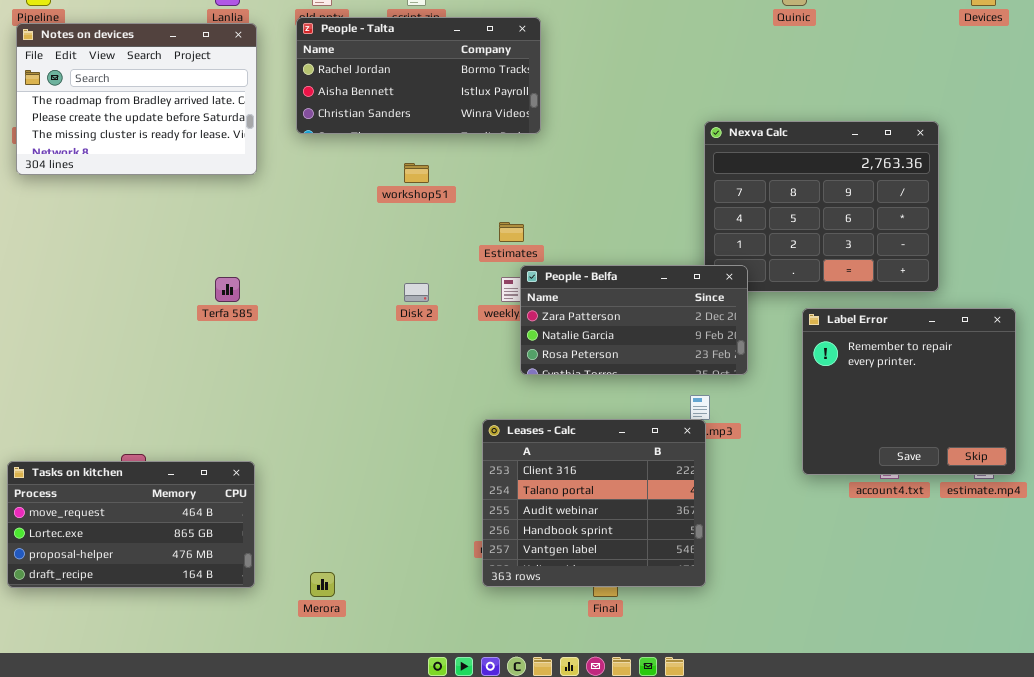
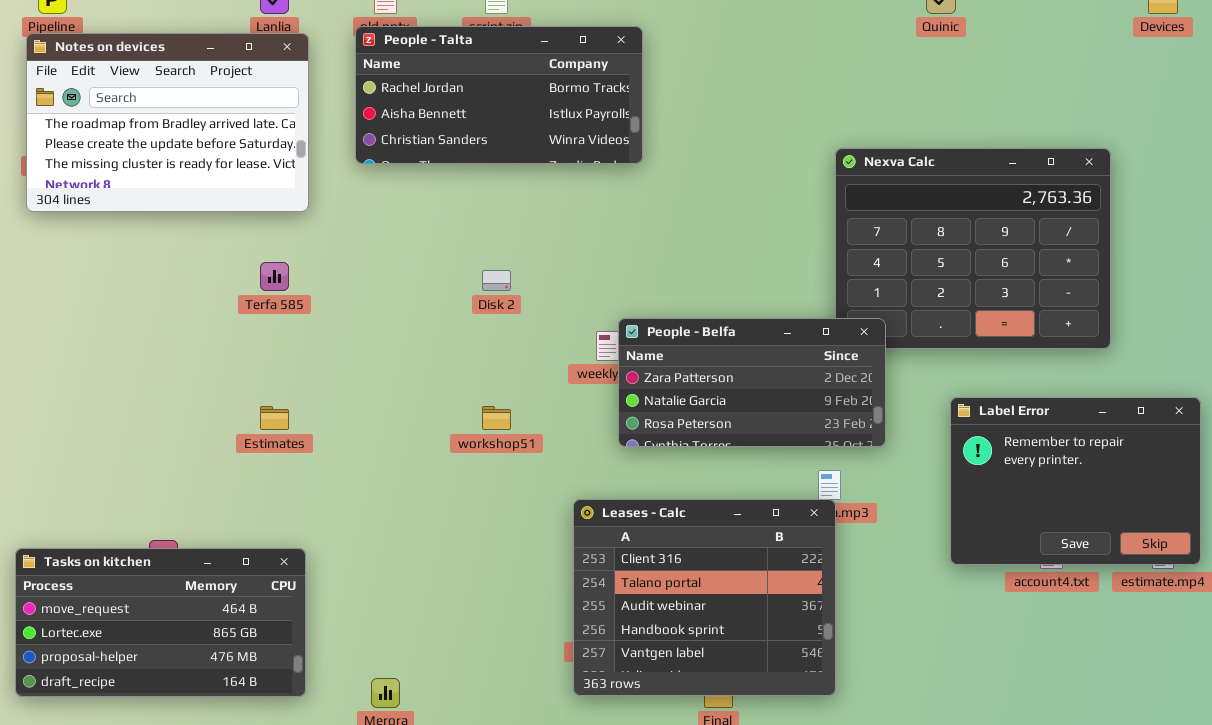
workshop51: [404,163,429,183] -> [482,406,511,430], moved
Estimates: [499,222,524,242] -> [260,406,289,430], moved
Terfa 585: [215,277,240,302] -> [260,262,289,291], moved
Disk 2: [404,283,429,302] -> [482,270,511,291], moved
Label Error: [802,308,1016,475] -> [950,397,1201,565], resized

